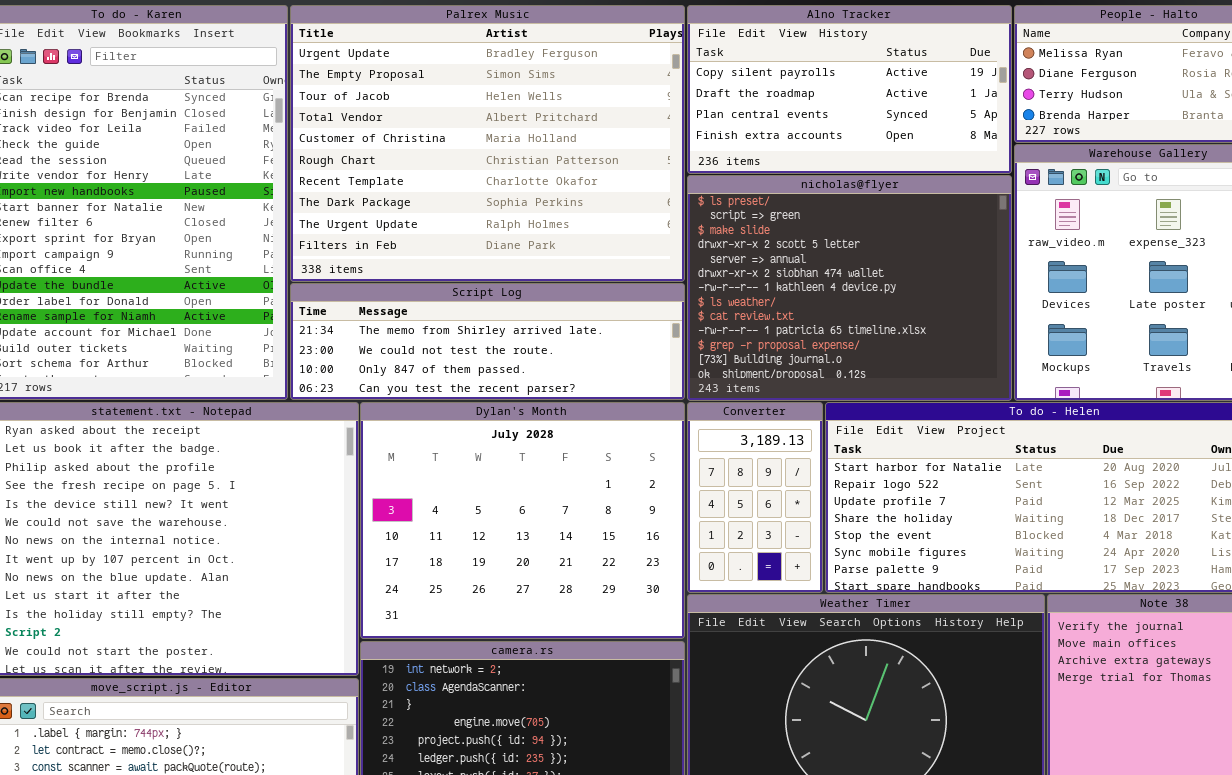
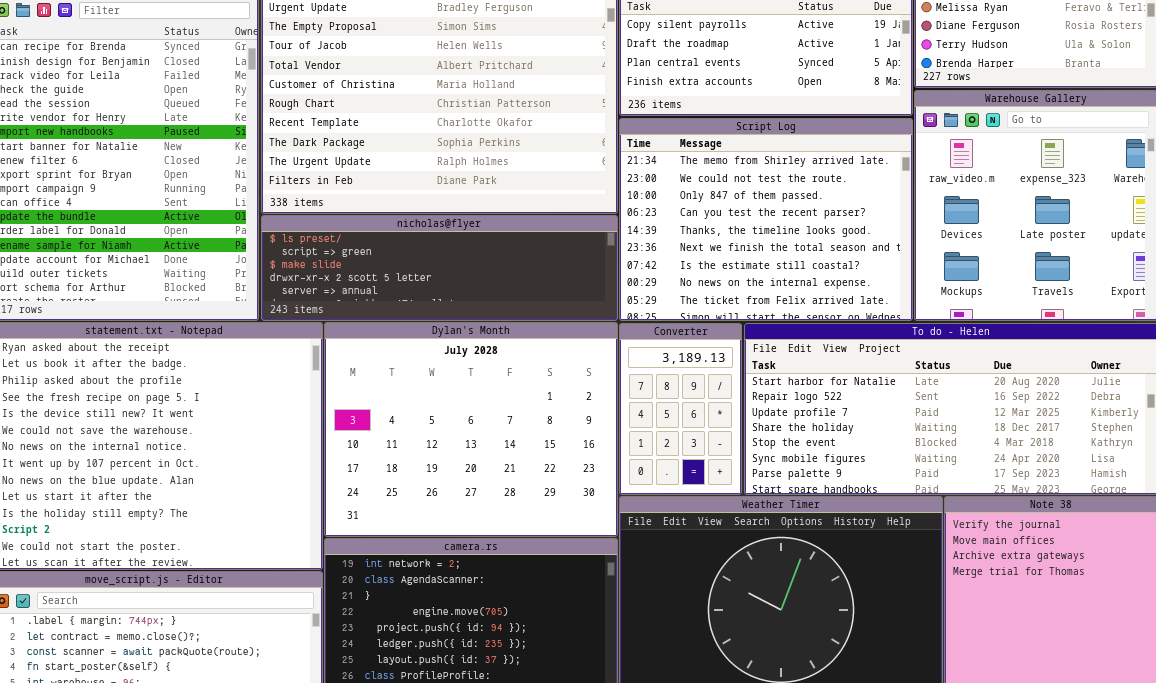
nicholas@flyer: [687,175,1012,401] -> [261,215,618,321], moved, resized
Script Log: [290,283,685,400] -> [619,118,913,321], moved, resized

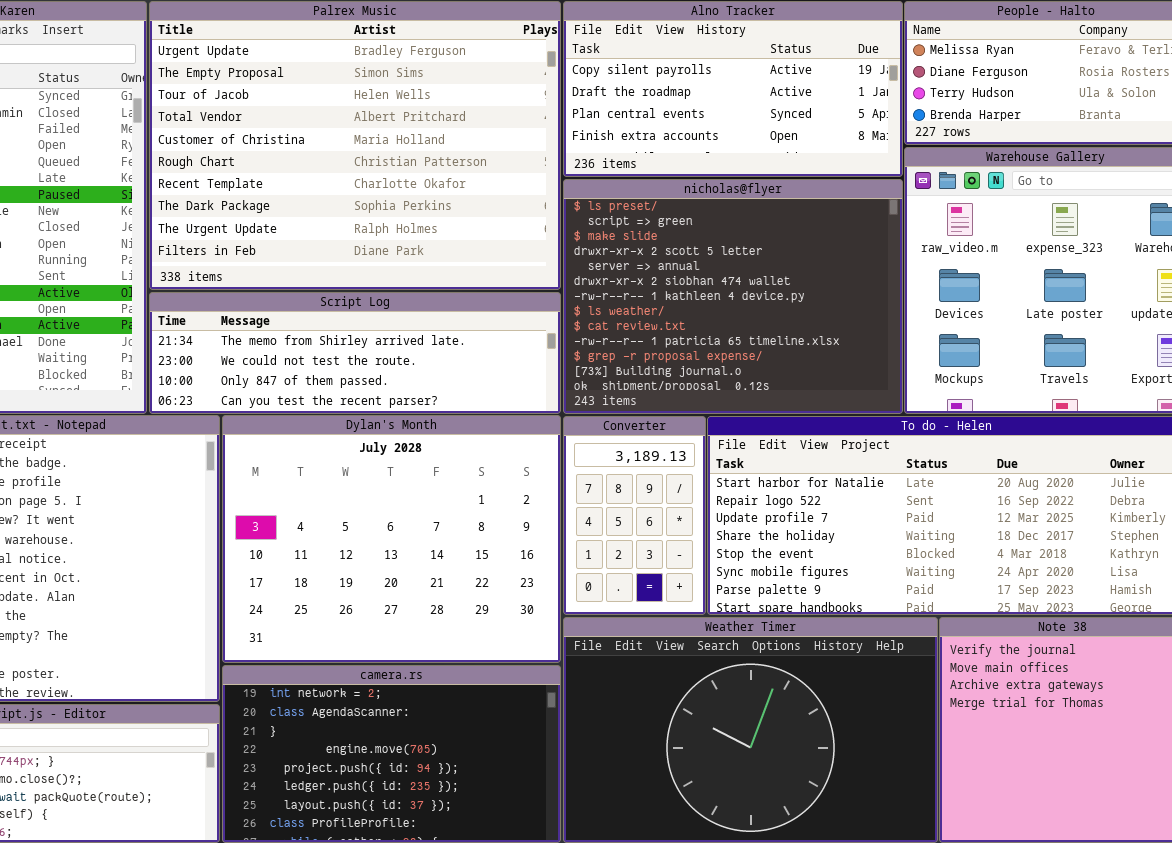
Script Log: [619,118,913,321] -> [149,292,561,414], moved, resized
nicholas@flyer: [261,215,618,321] -> [563,179,903,414], moved, resized

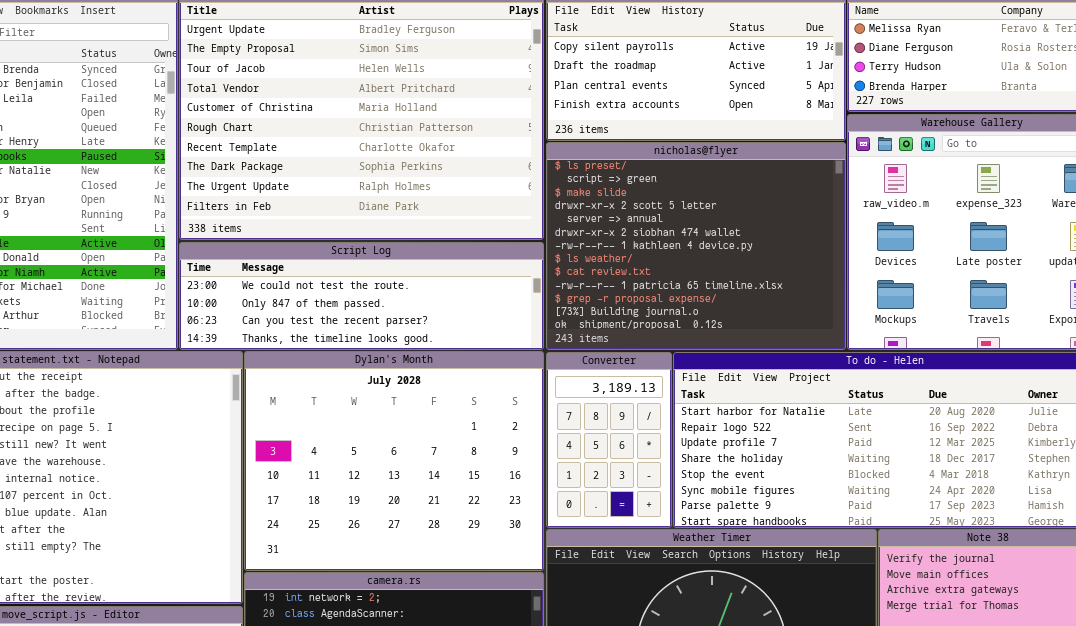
Script Log: [149,292,561,414] -> [179,242,544,350], scrolled down 1 row

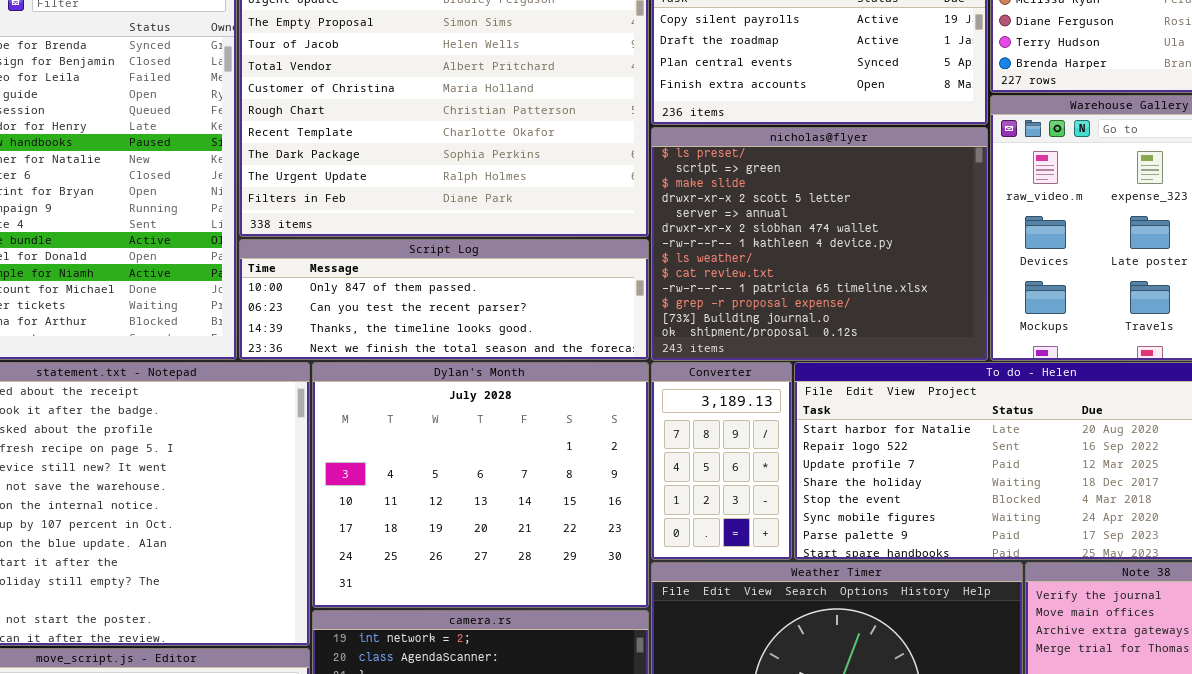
Script Log: [179,242,544,350] -> [239,239,649,360], scrolled down 1 row

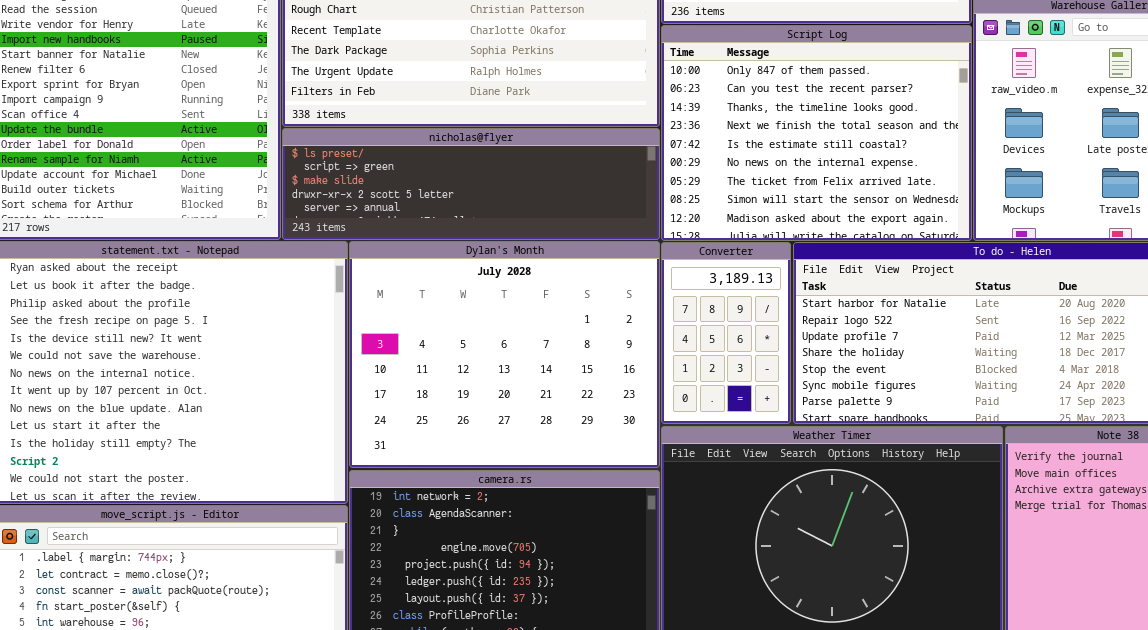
nicholas@flyer: [651,127,988,361] -> [282,128,660,240], moved, resized
Script Log: [239,239,649,360] -> [661,25,972,241], moved, resized

